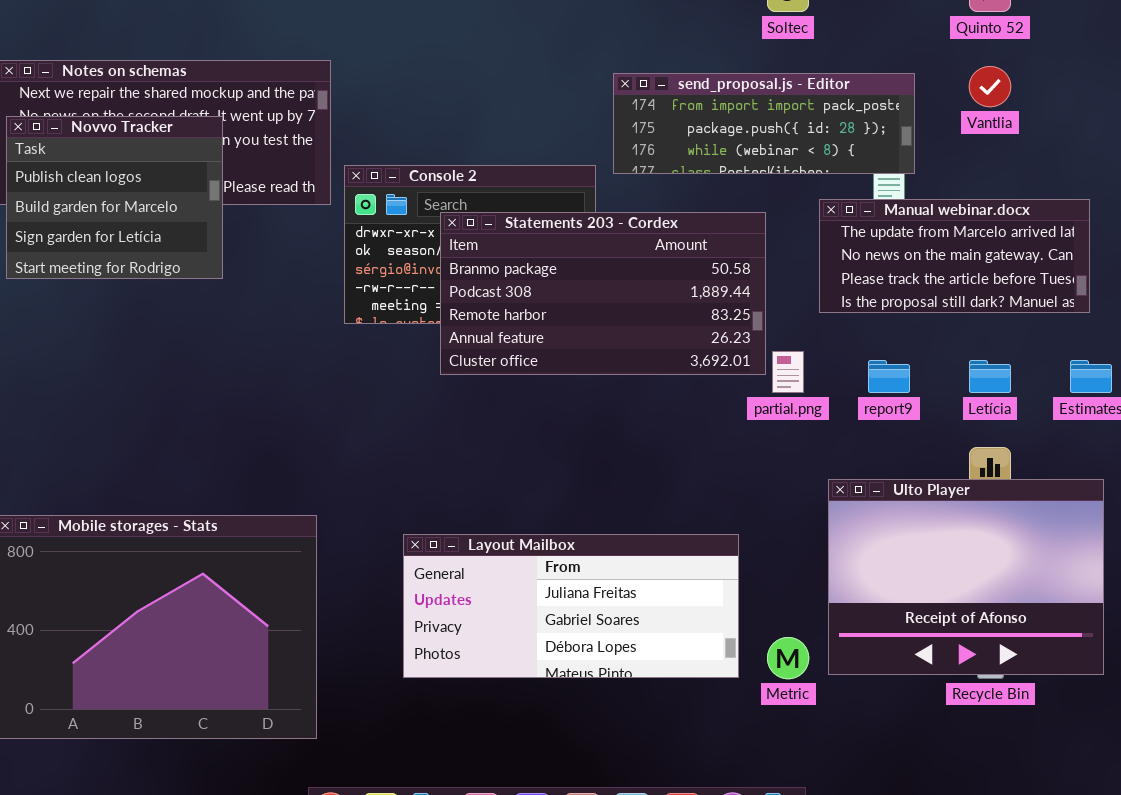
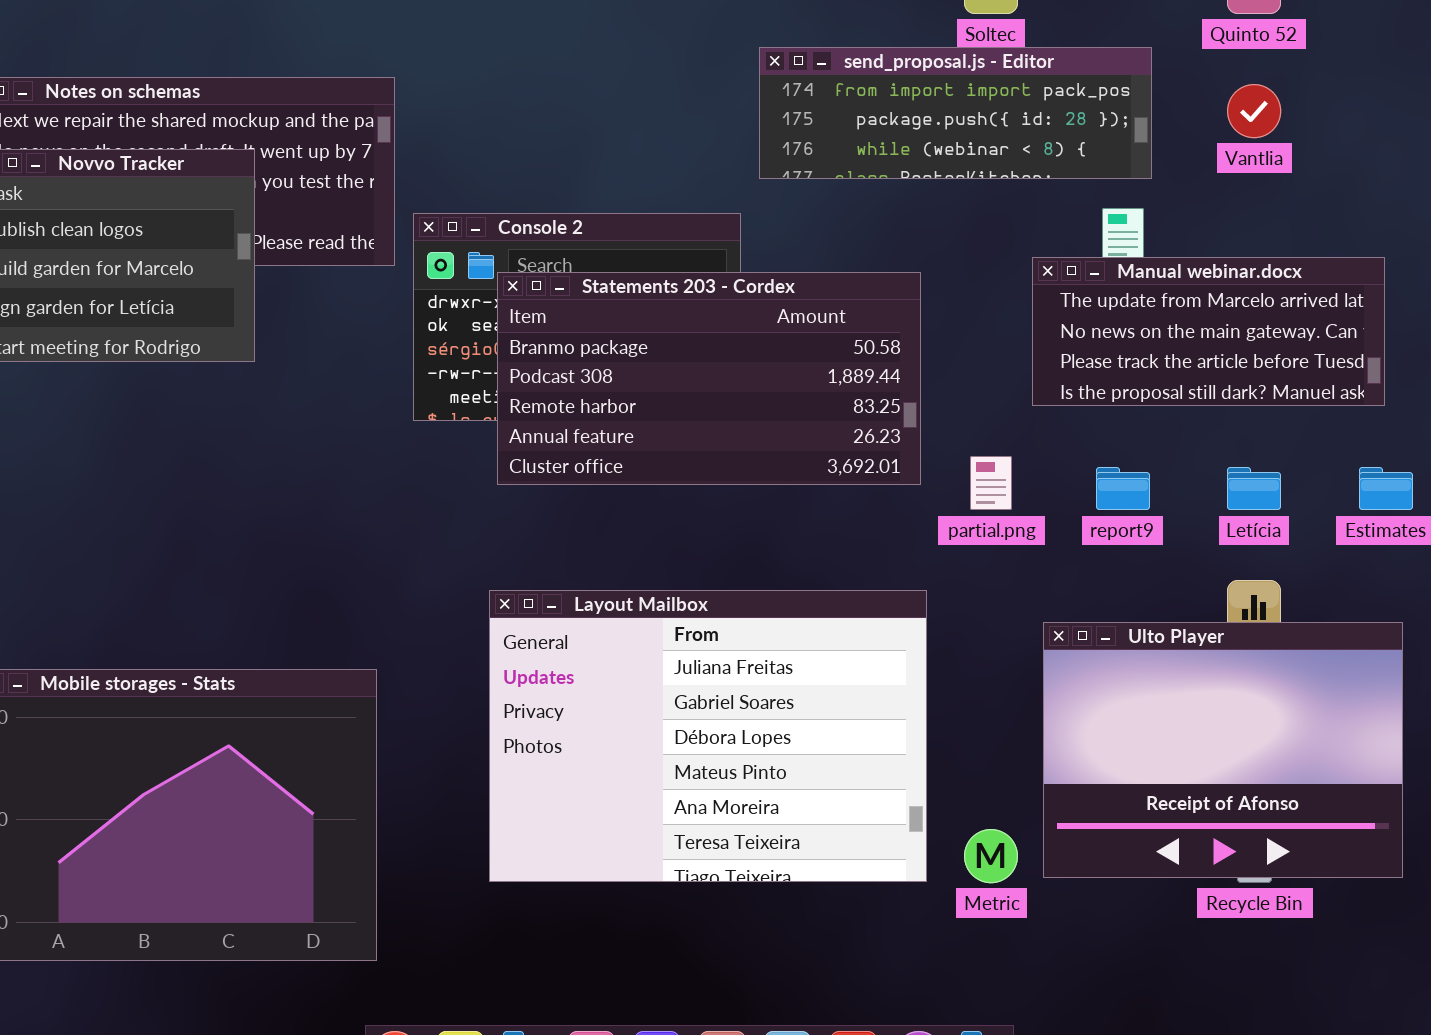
send_proposal.js - Editor: [613,73,915,174] -> [759,47,1152,179], moved
Statements 203 - Cordex: [440,212,766,375] -> [497,272,921,485], moved
Layout Mailbox: [403,534,739,678] -> [489,590,927,882], resized

